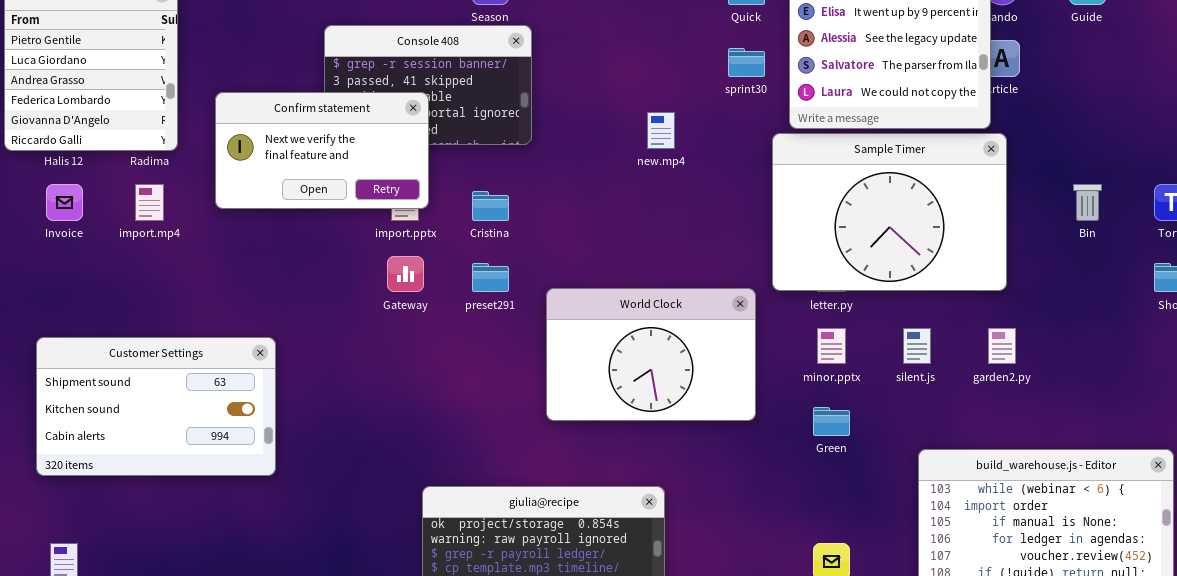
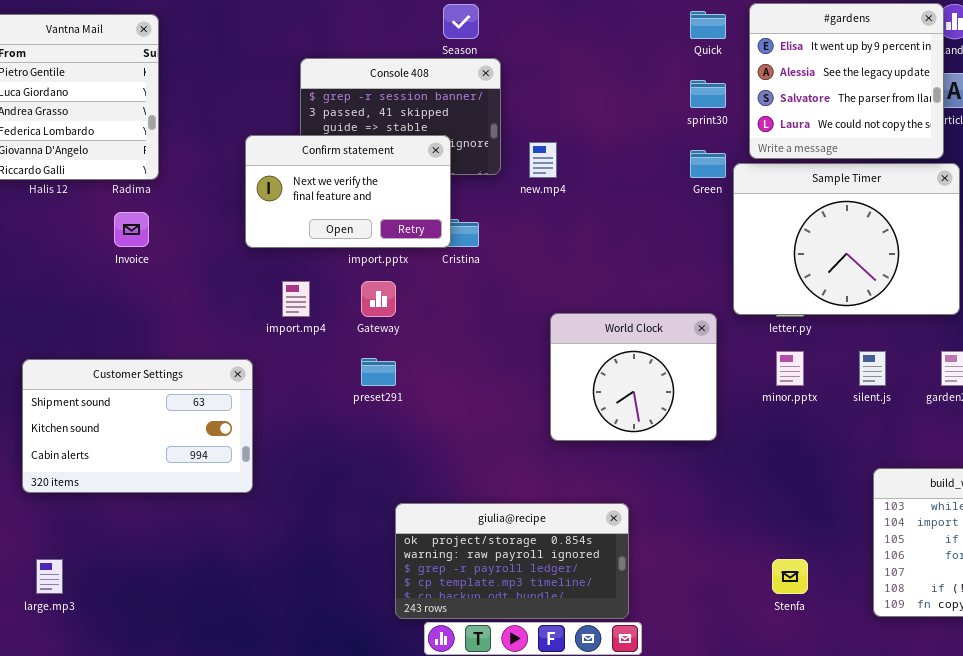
Confirm statement: [215,92,429,209] -> [245,135,451,248], moved
new.mp4: [647,112,675,149] -> [529,142,557,178], moved
Invoice: [46,184,83,221] -> [114,212,149,247], moved
import.mp4: [135,184,164,221] -> [282,281,310,317], moved
preset291: [472,263,509,292] -> [361,358,396,386], moved
World Clock: [546,288,756,421] -> [550,313,717,441], resized
Green: [813,407,850,436] -> [690,150,726,178], moved

